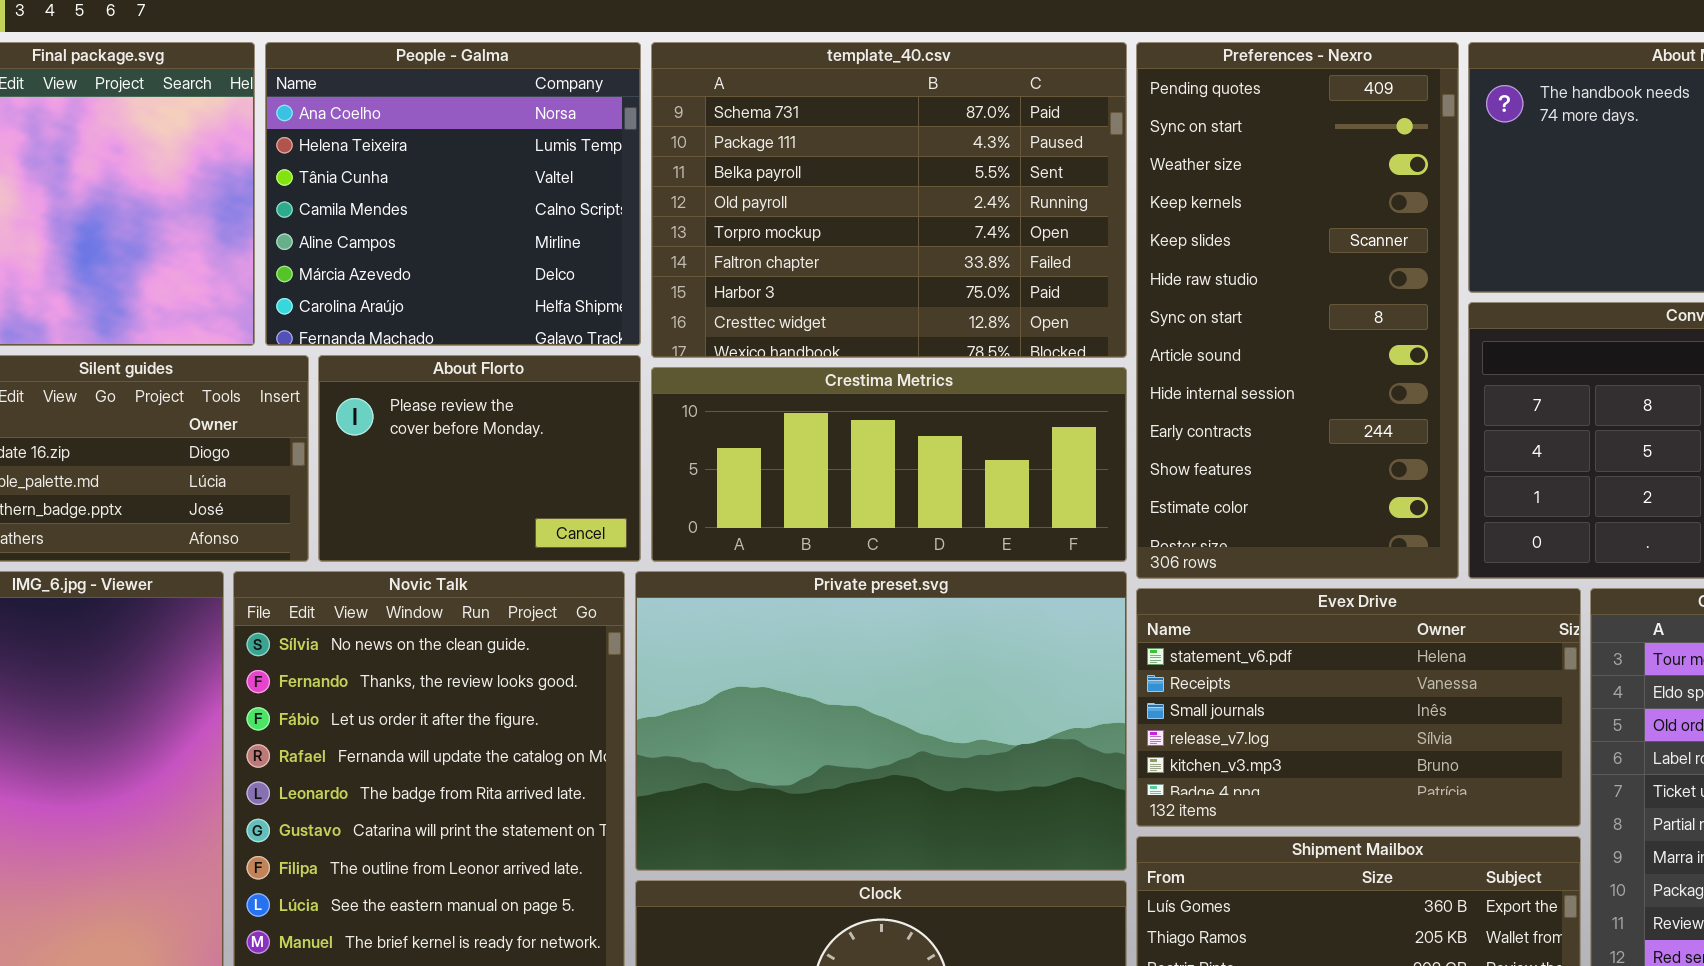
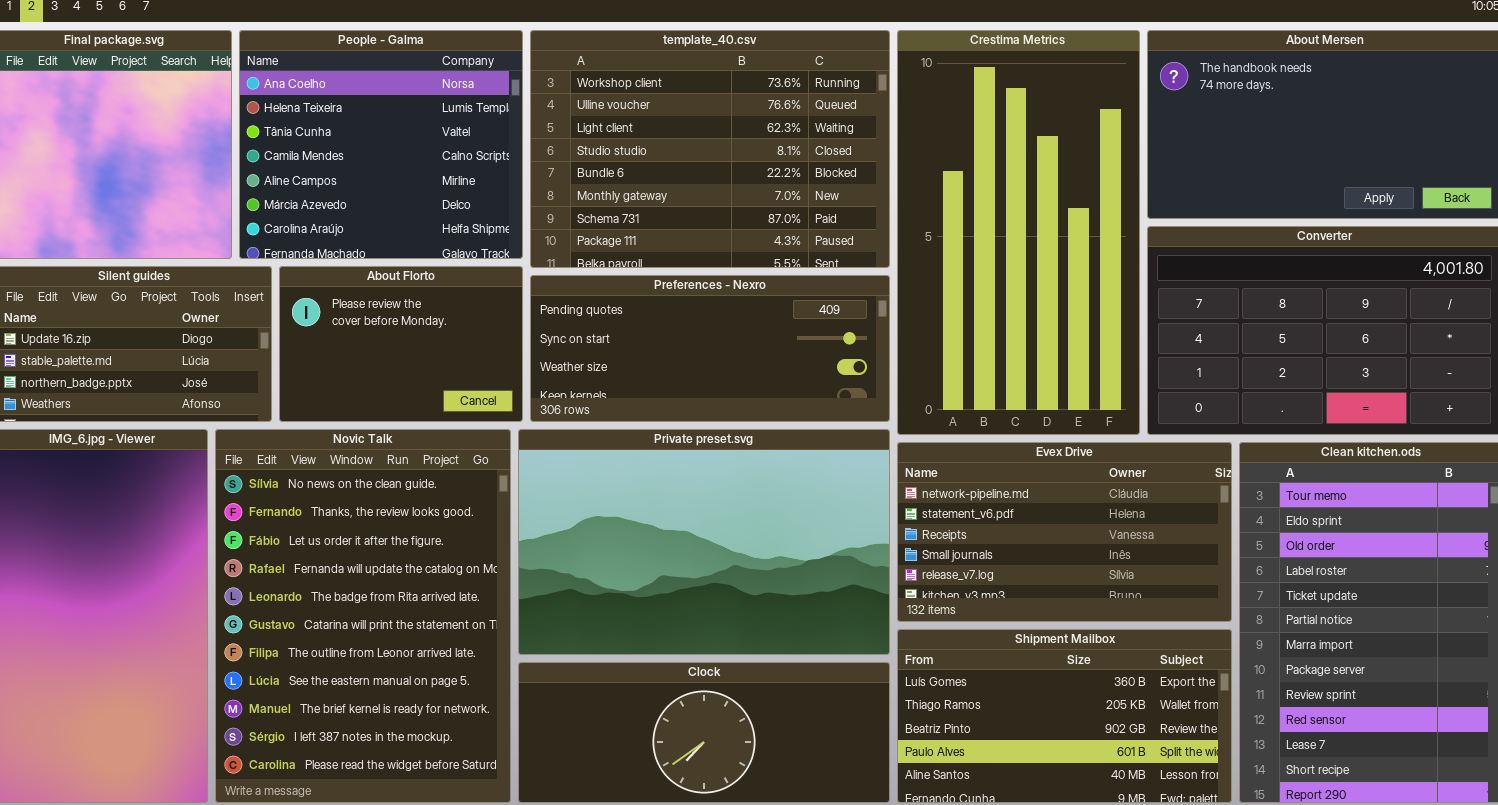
template_40.csv: [651,42,1127,358] -> [530,30,890,268], scrolled up 6 rows
Preferences - Nexro: [1136,42,1459,579] -> [530,275,890,422], moved, resized
Crestima Metrics: [651,367,1127,562] -> [897,30,1140,435], moved, resized
Evex Drive: [1136,588,1581,827] -> [897,442,1232,622], scrolled up 1 row

